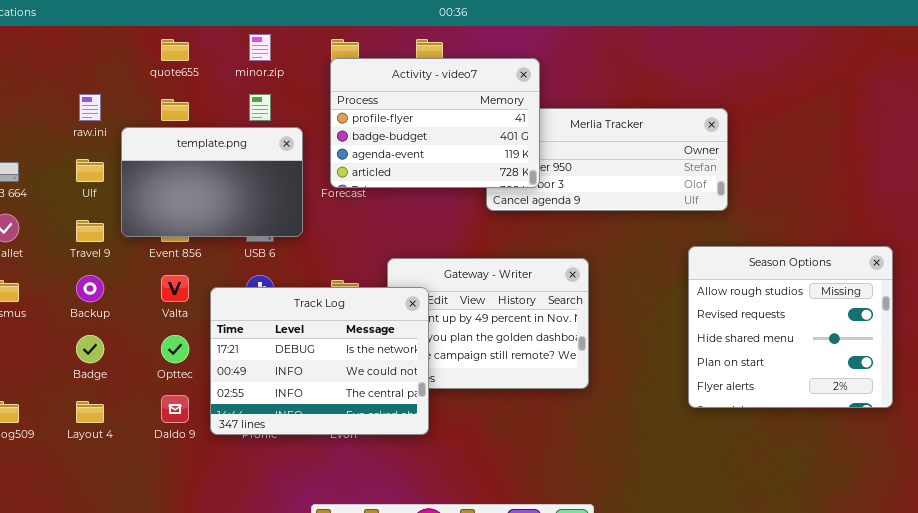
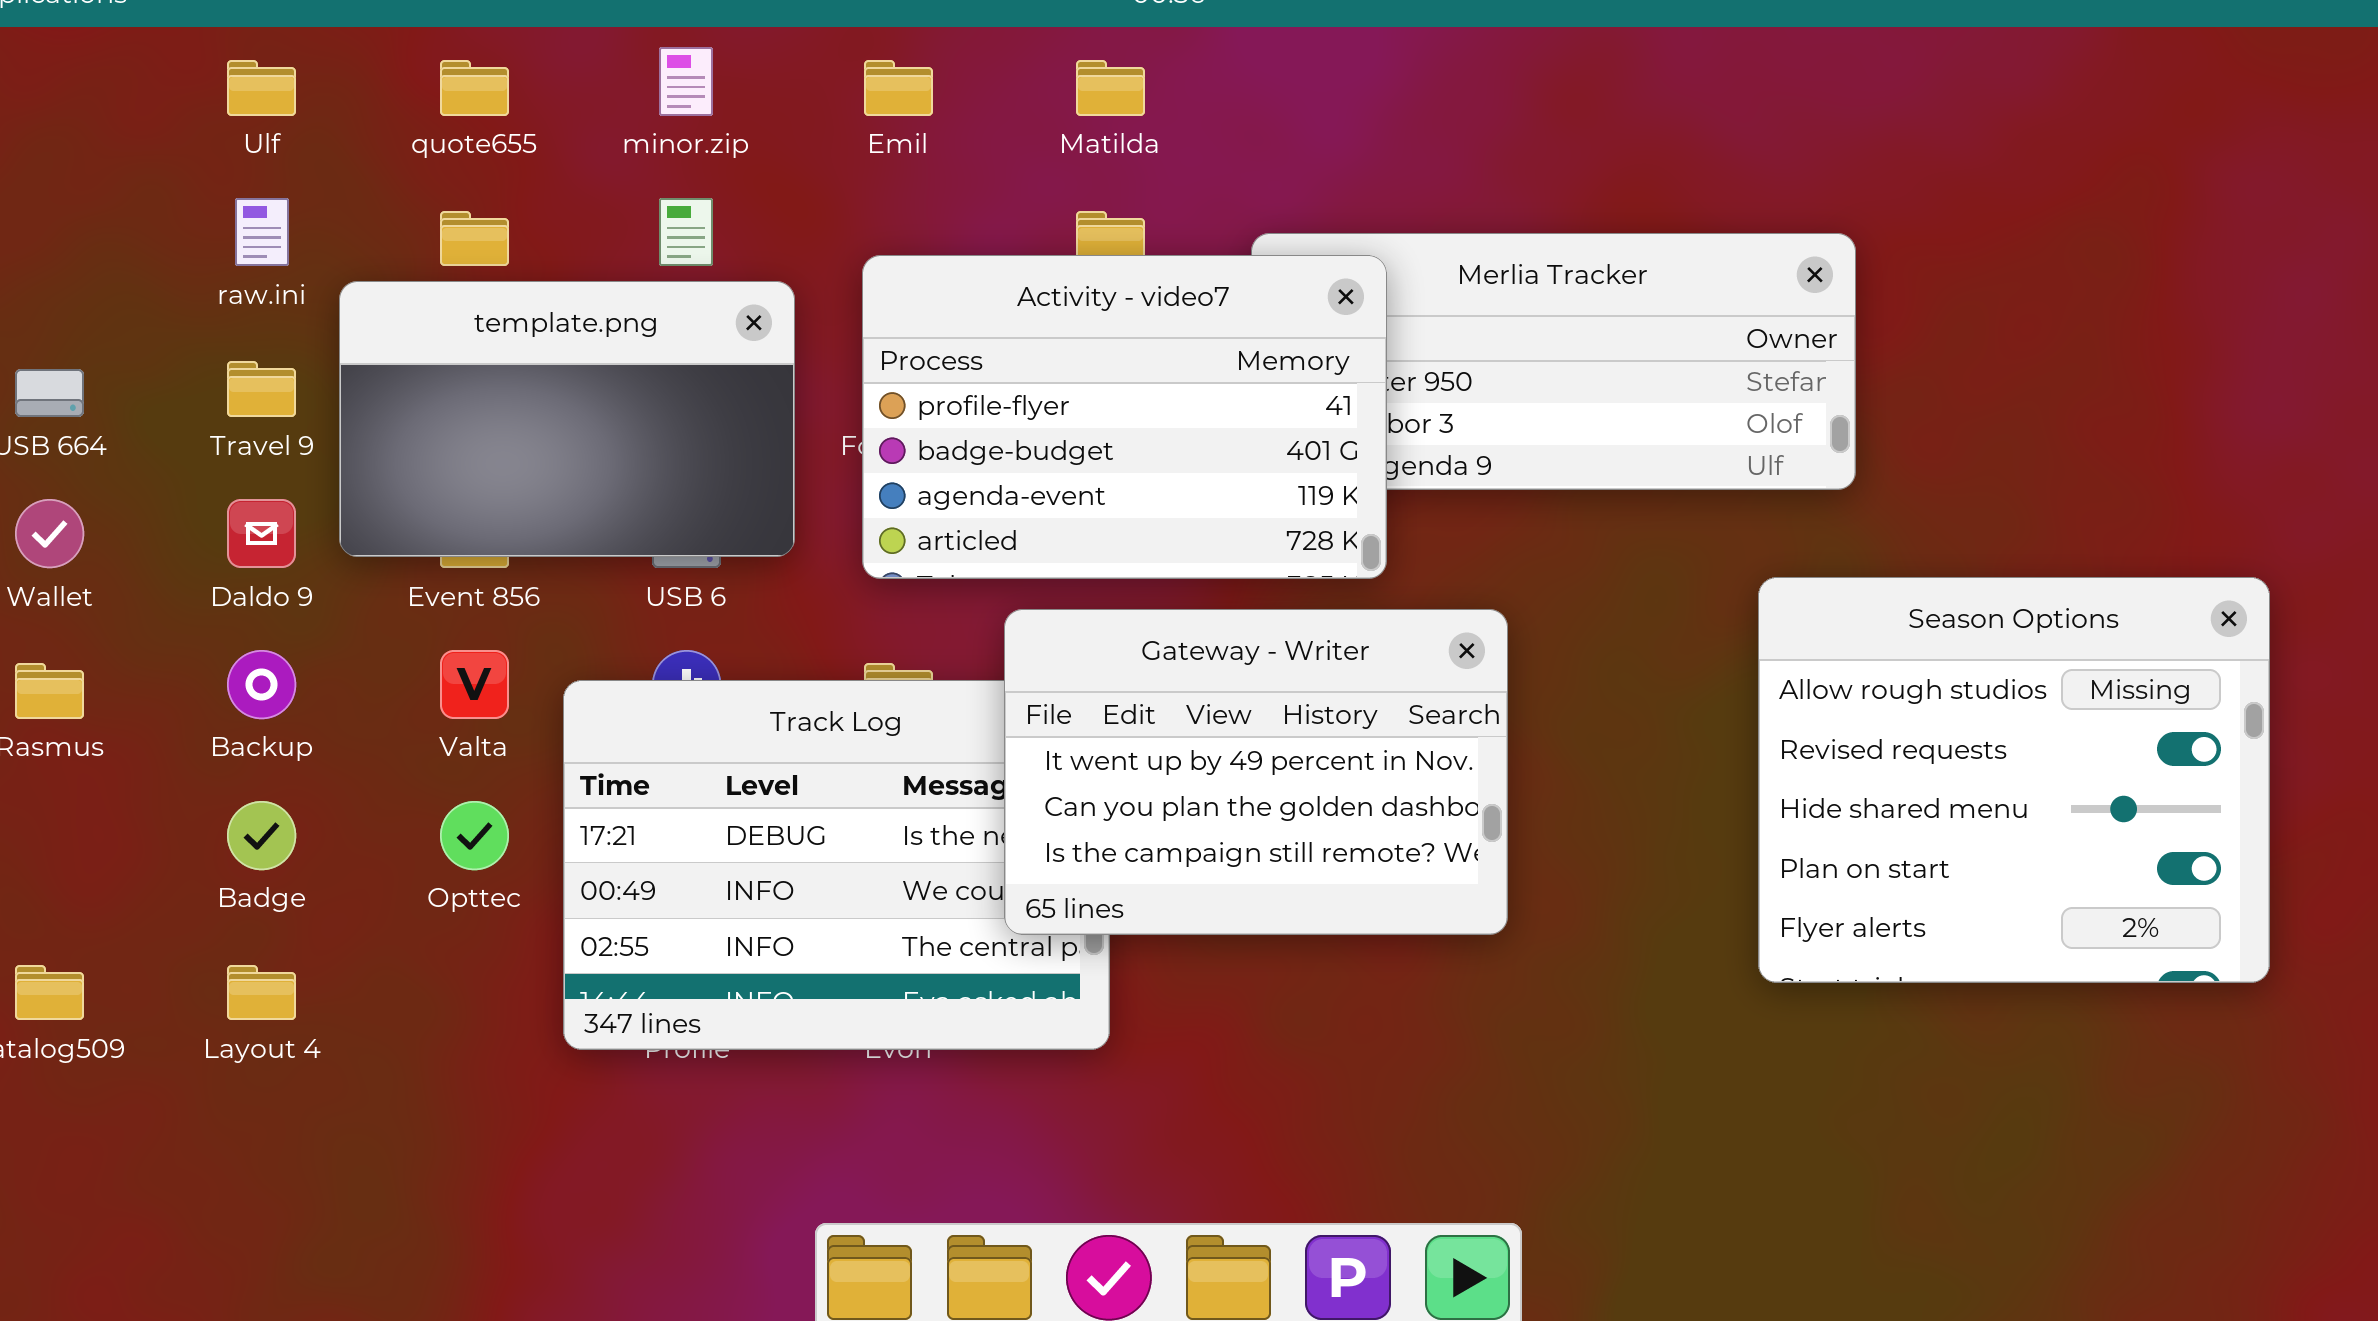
Activity - video7: [330,58,540,188] -> [862,255,1387,579], moved
Ulf: [76,159,104,182] -> [227,60,296,116], moved
Travel 9: [76,220,104,242] -> [227,361,296,417], moved
Gateway - Writer: [387,258,589,389] -> [1004,609,1508,935], raised
Daldo 9: [161,395,189,423] -> [227,499,296,568], moved

